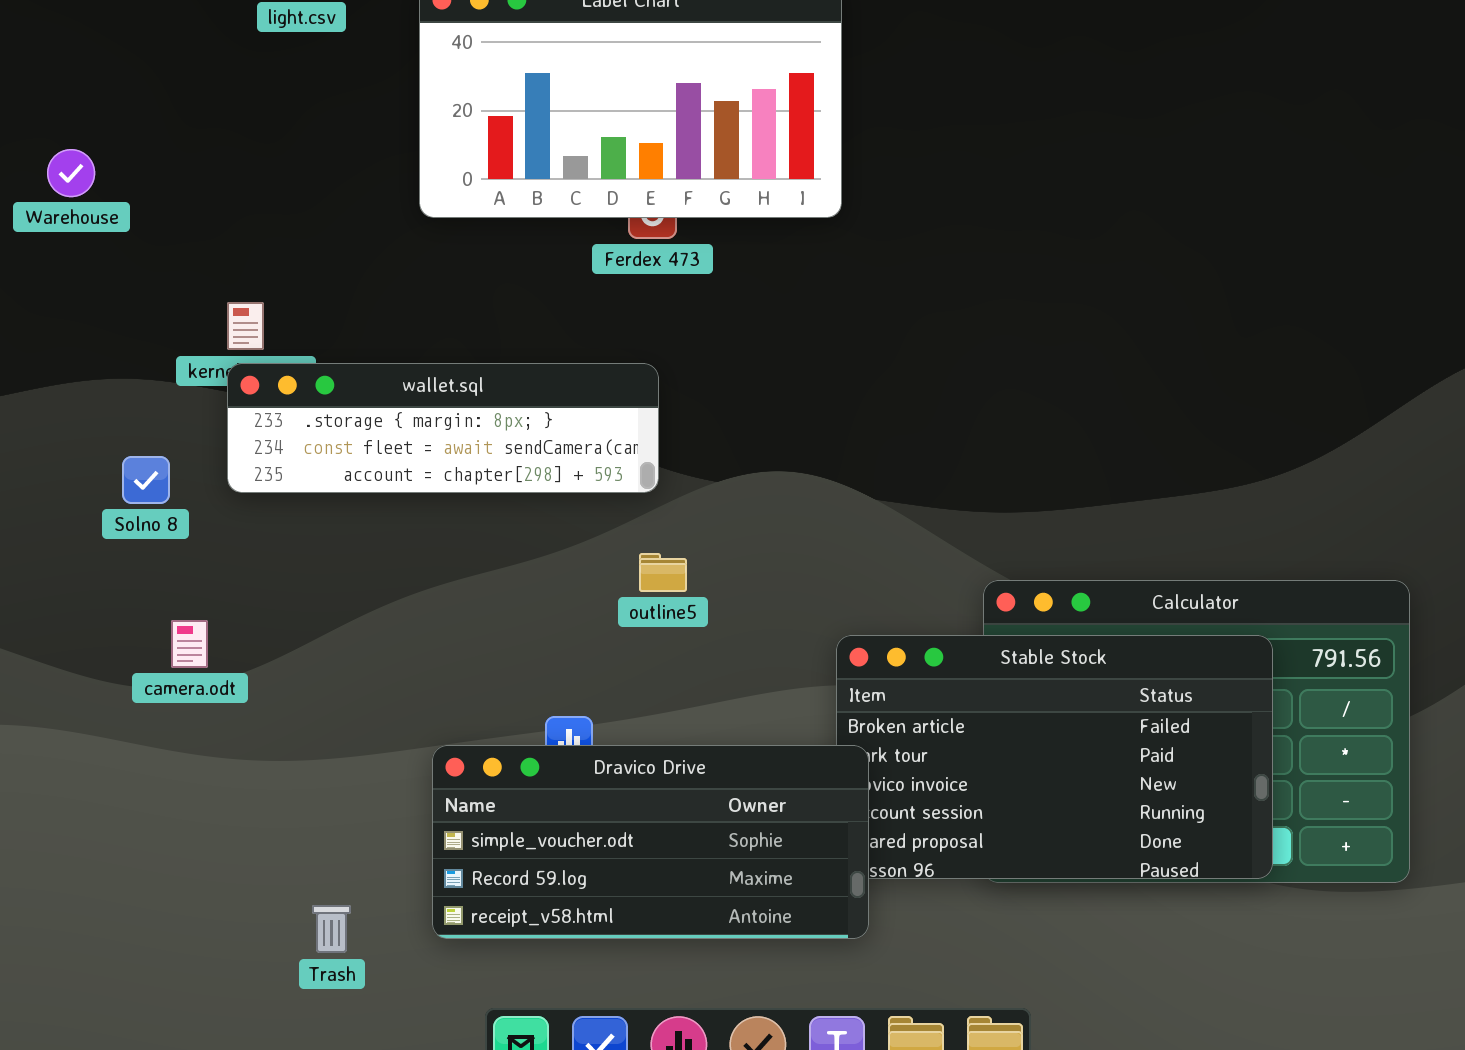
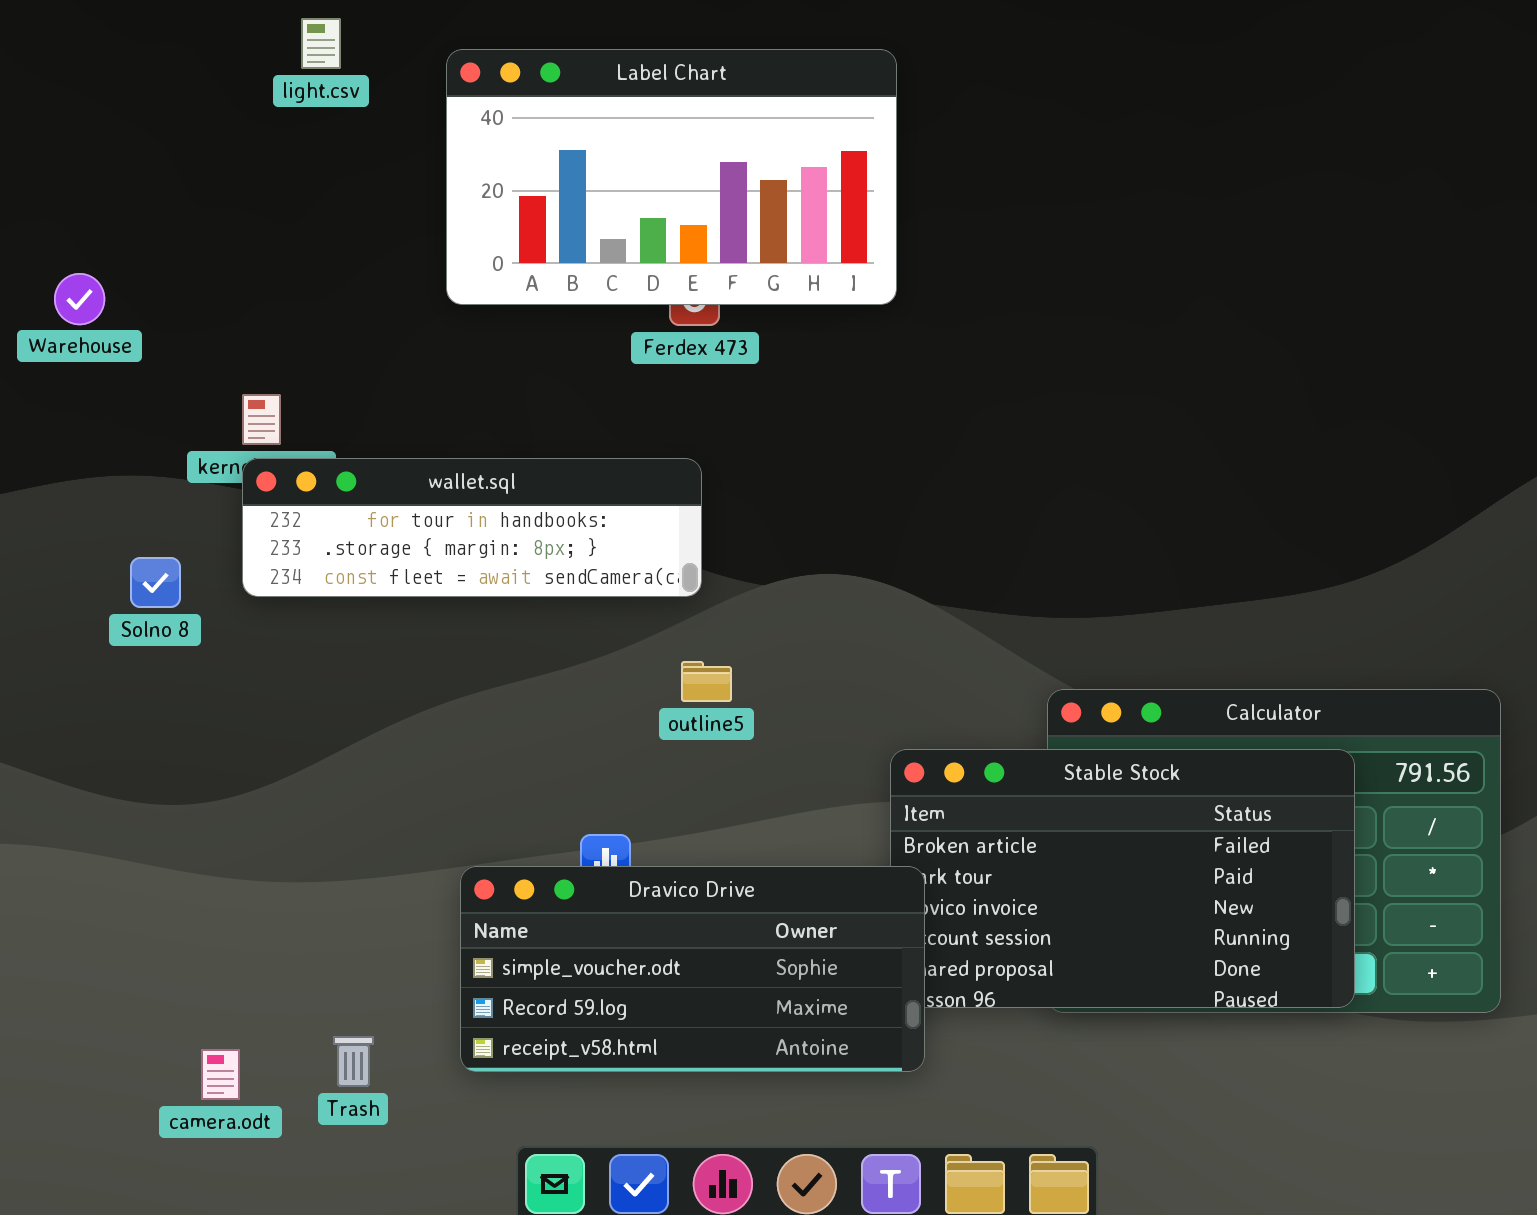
Warehouse: [47,149,95,197] -> [54,273,105,325], moved
wallet.sql: [227,363,659,493] -> [242,458,702,597], scrolled up 1 row
camera.odt: [171,620,208,668] -> [201,1049,240,1100], moved

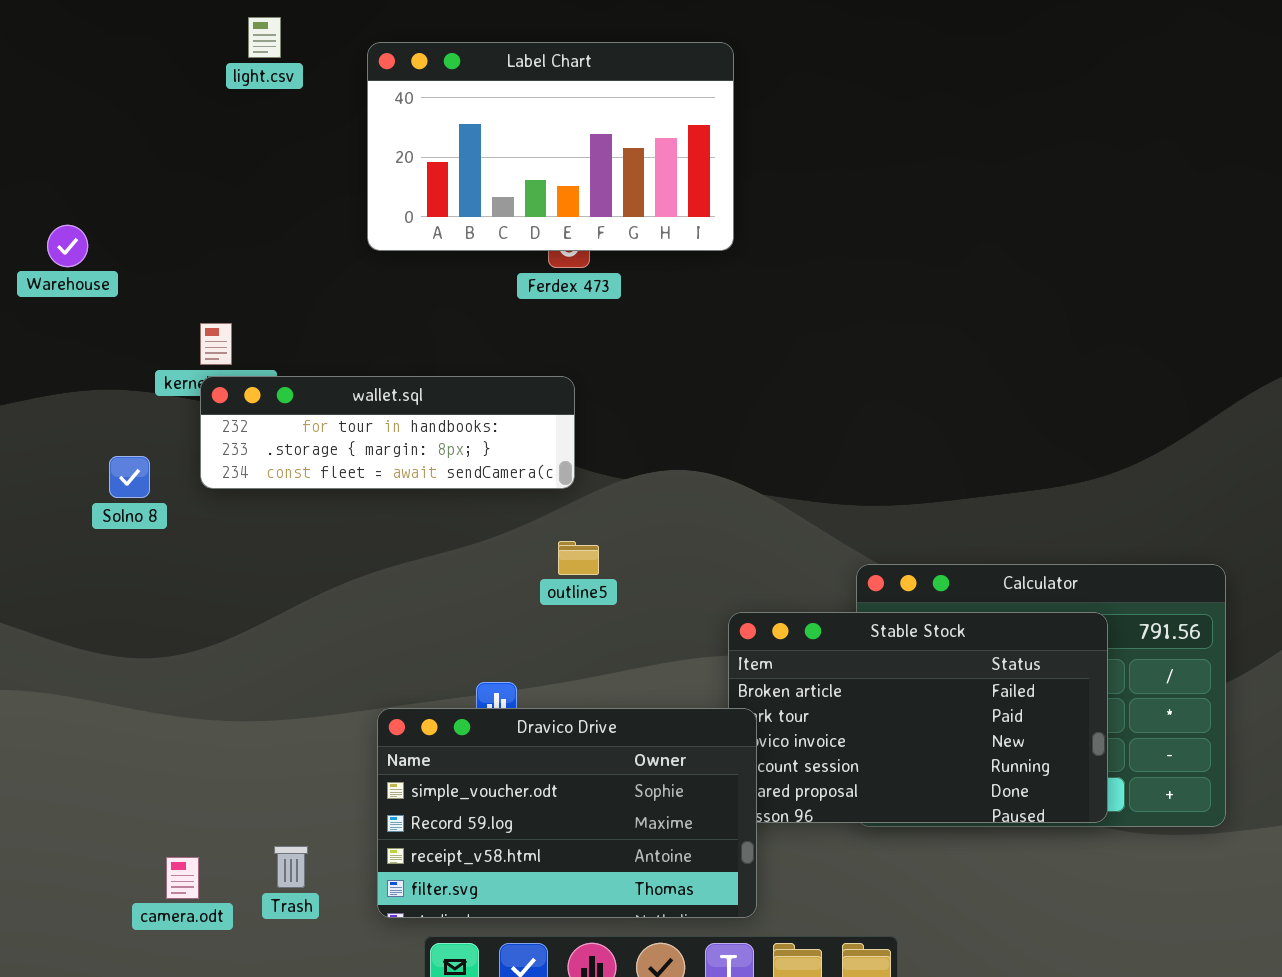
Dravico Drive: [460,866,925,1072] -> [377,708,757,918], resized

